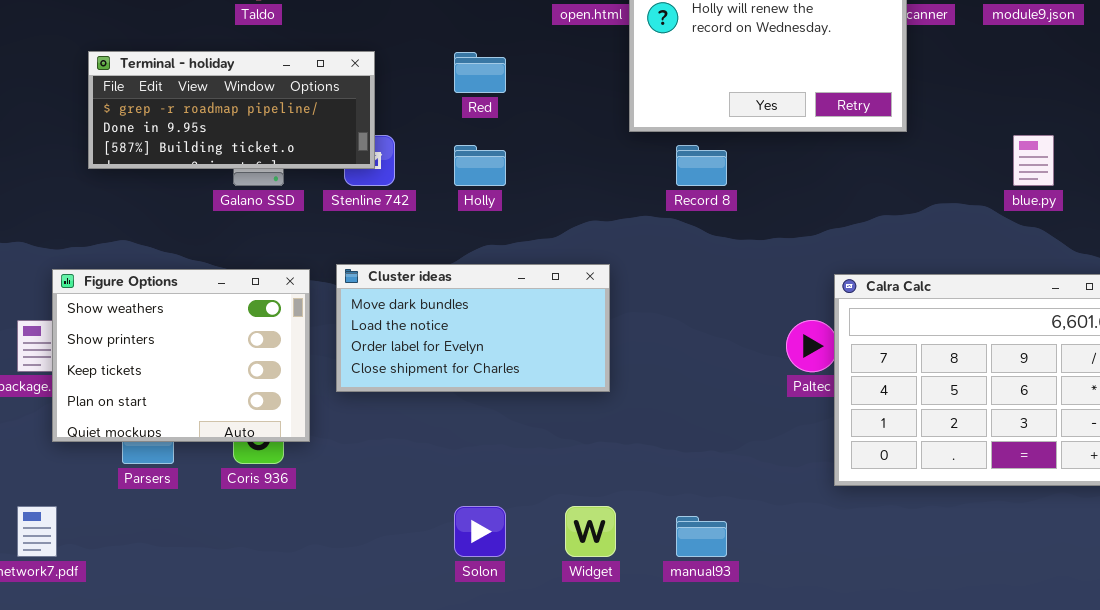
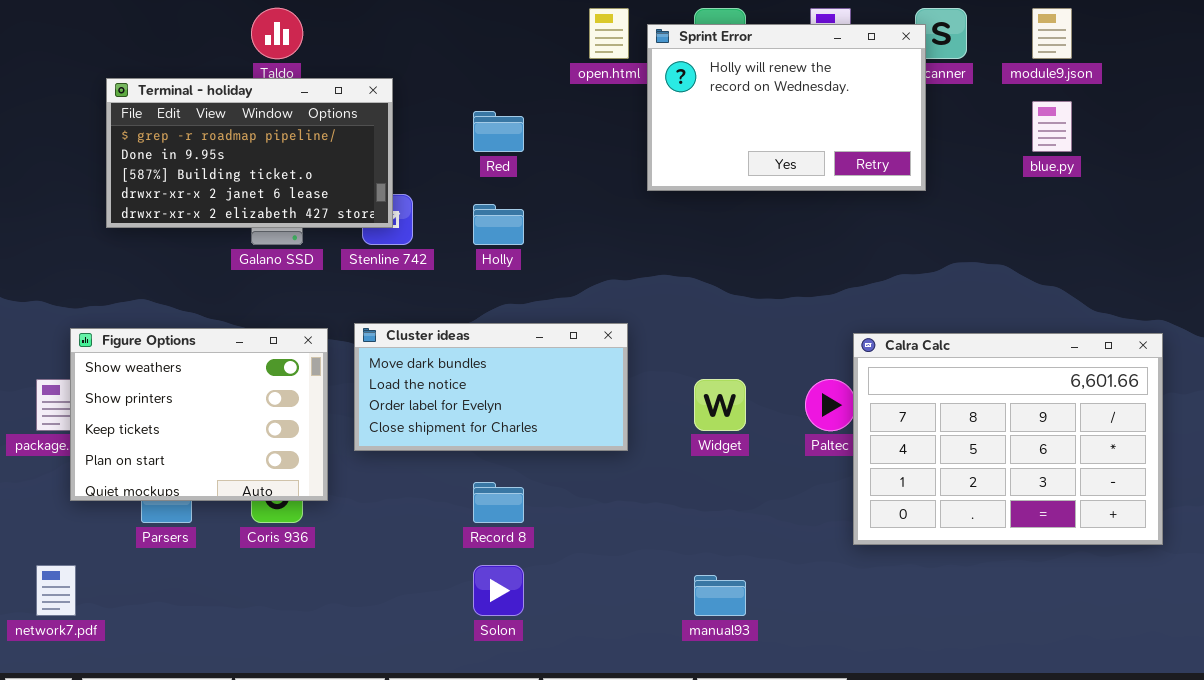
Terminal - holiday: [88,51,375,169] -> [106,78,393,228], resized
blue.py: [1013,135,1054,186] -> [1032,101,1072,152], moved
Record 8: [676,145,727,186] -> [473,482,524,523], moved
Widget: [565,506,616,557] -> [694,379,746,431], moved

